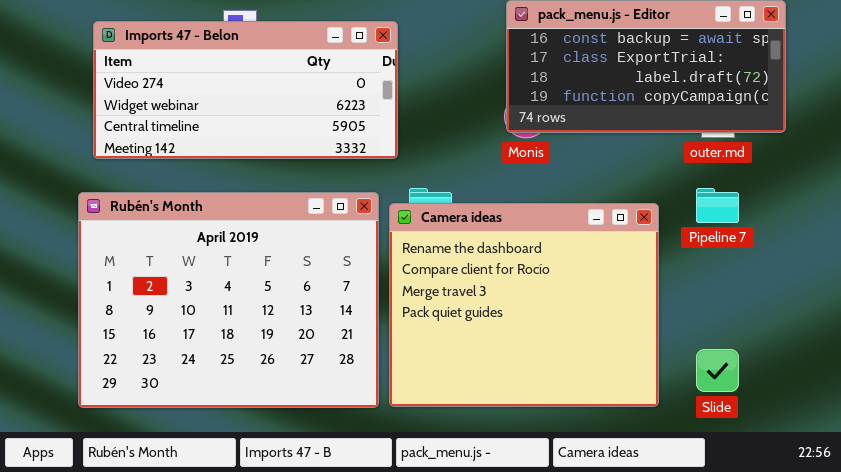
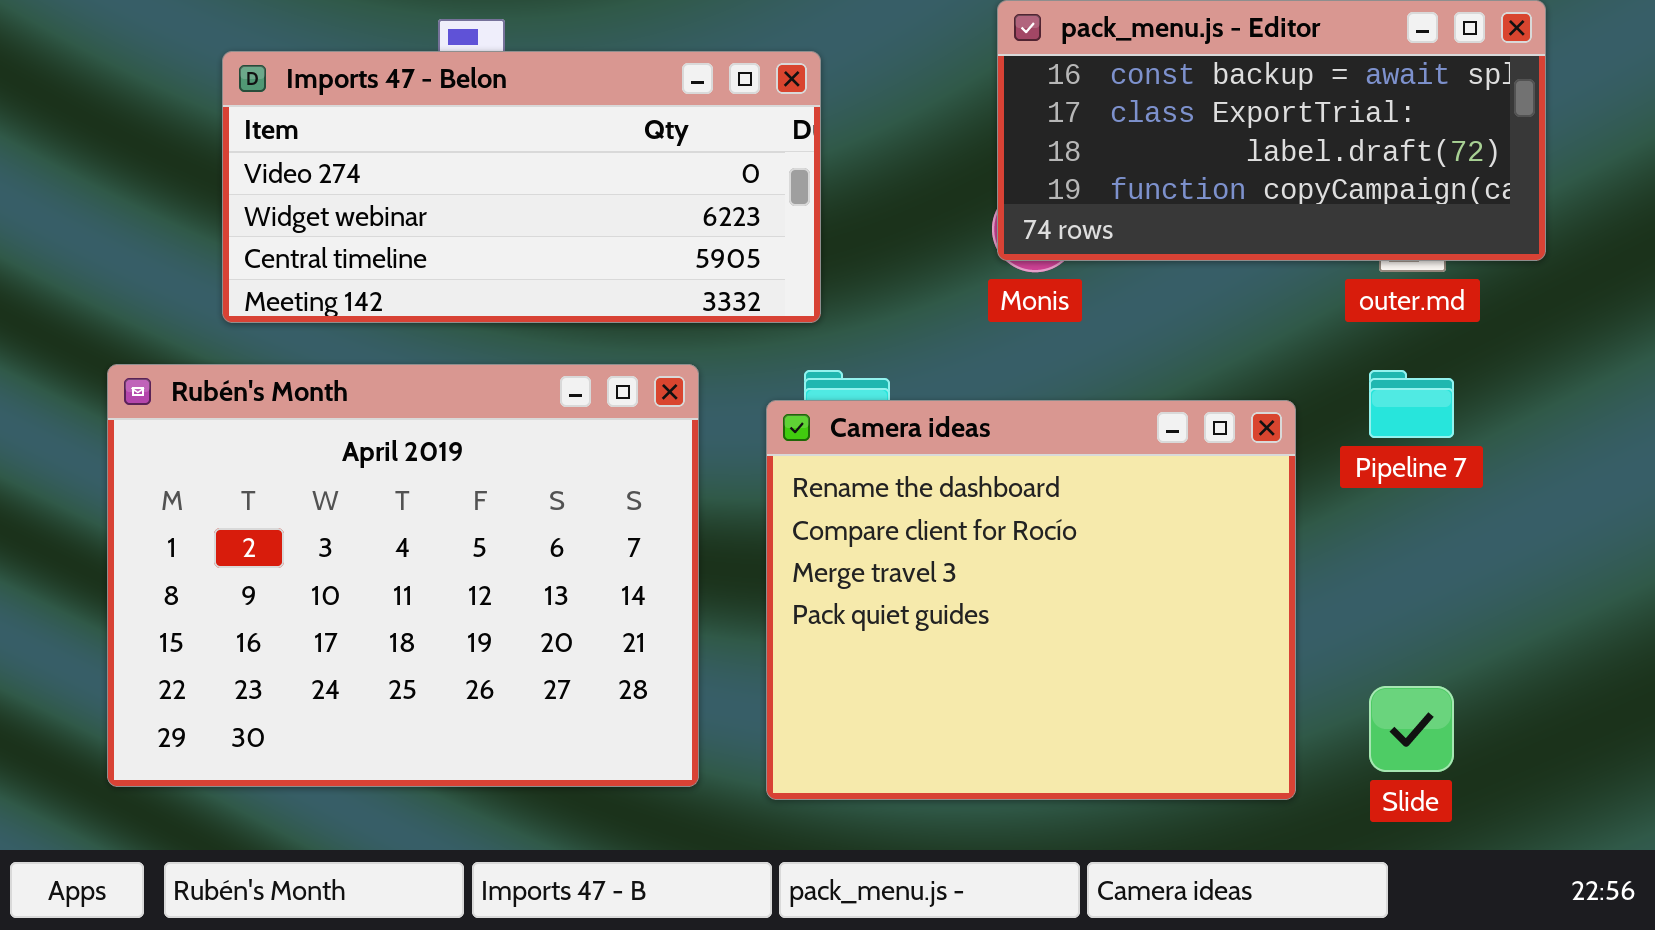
Imports 47 - Belon: [93,21,398,159] -> [222,51,821,323], moved
Rubén's Month: [78,192,379,408] -> [107,364,699,787], moved

